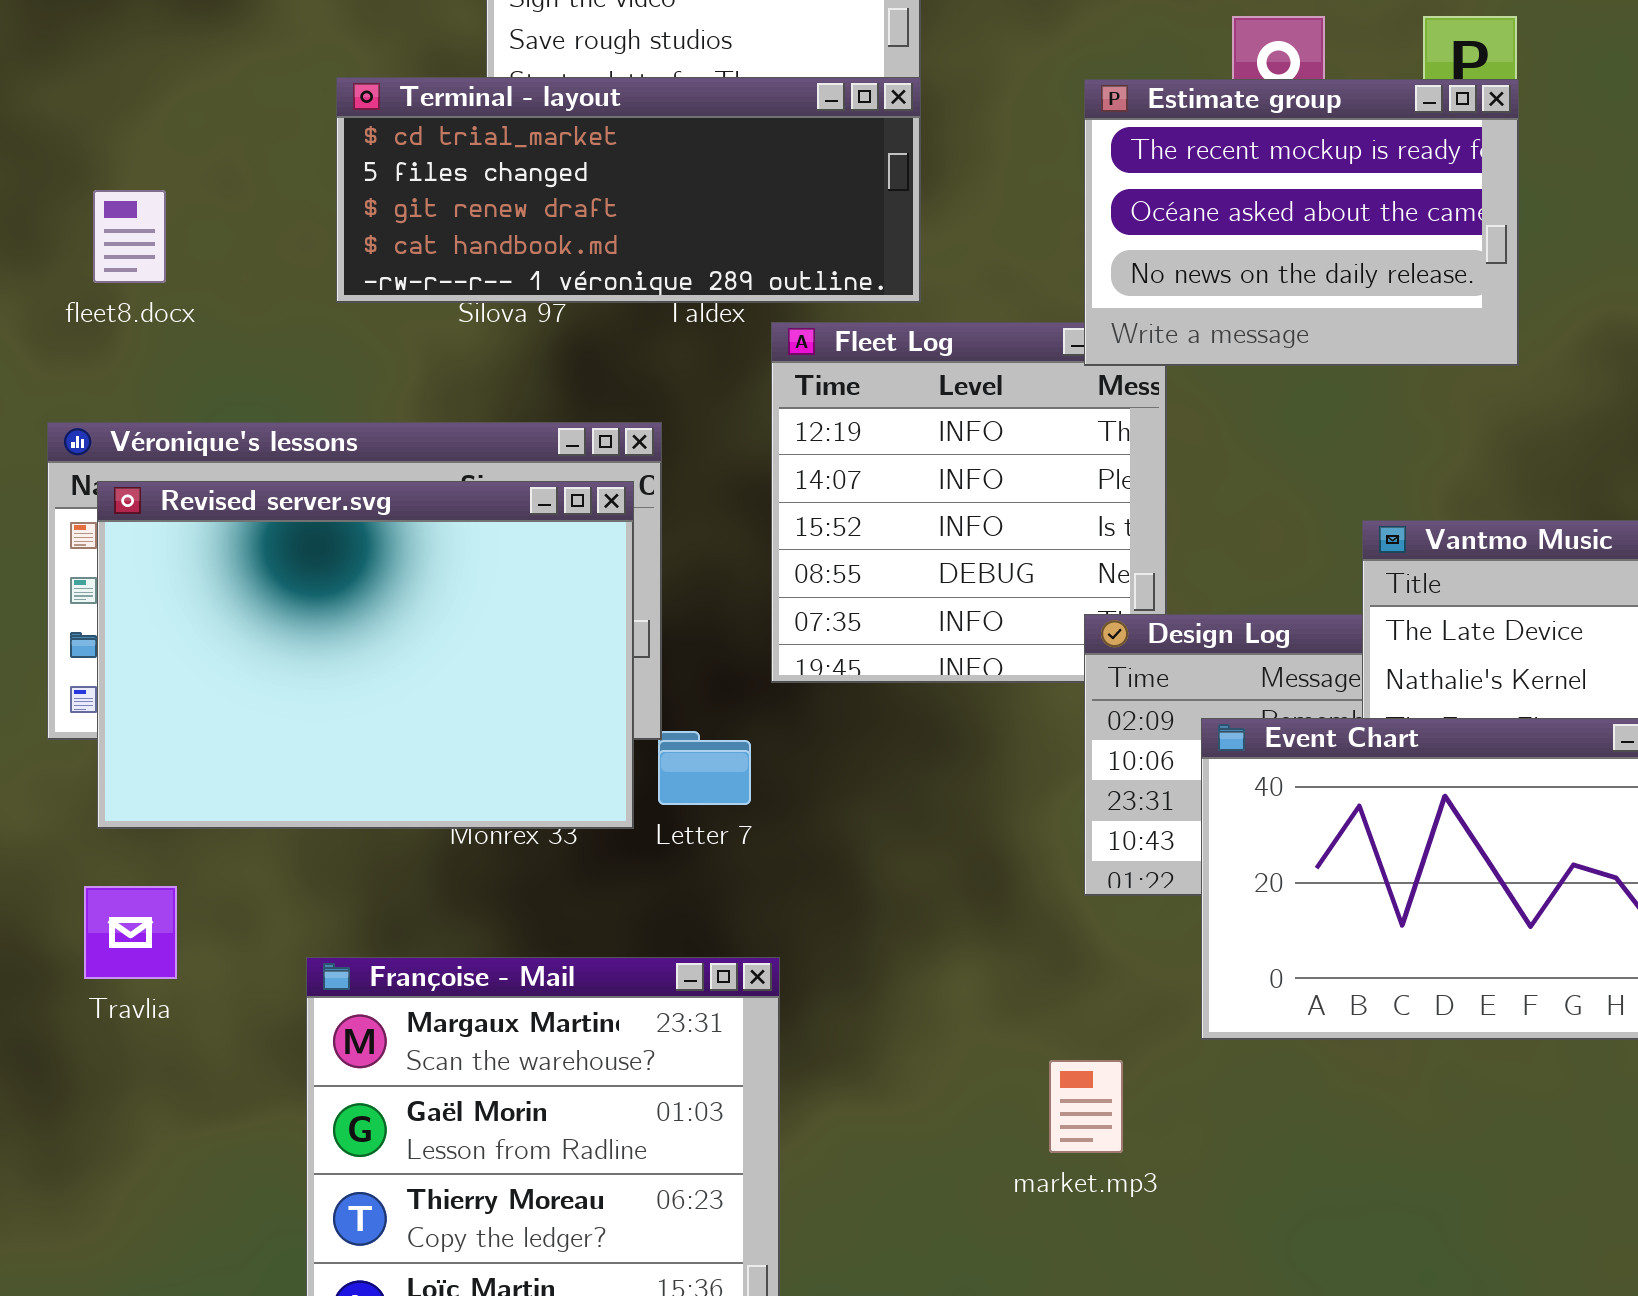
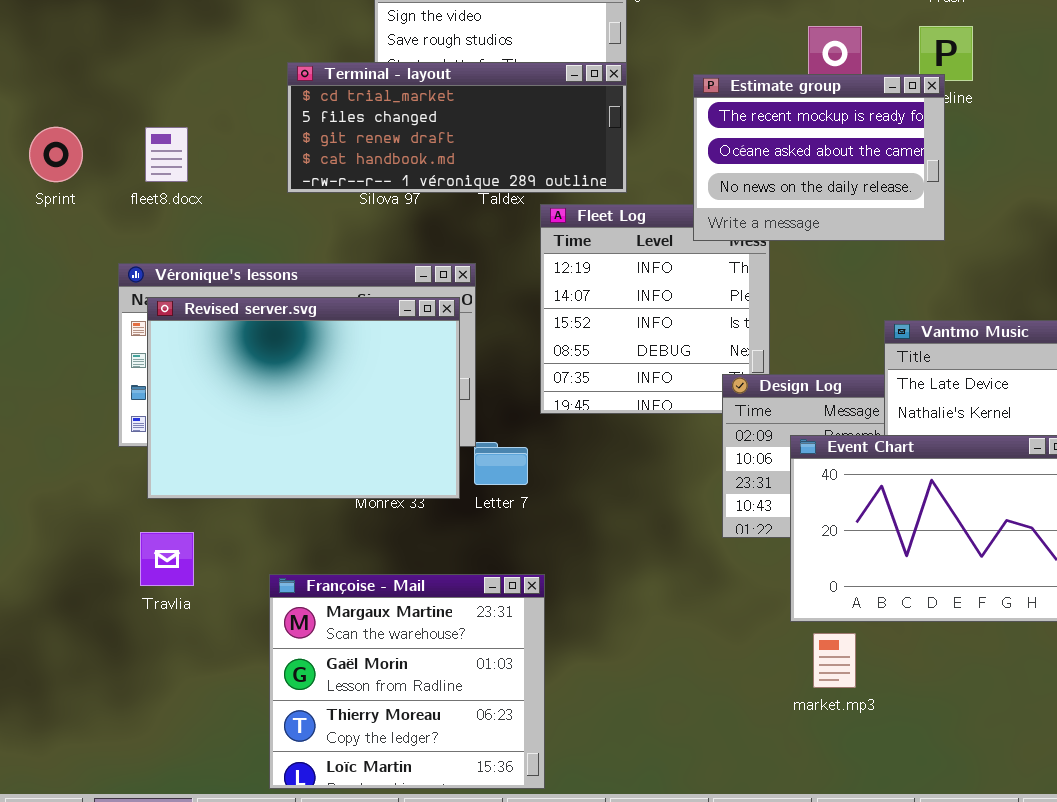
Estimate group: [1084,79,1519,366] -> [693,74,945,241], moved
market.mp3: [1049,1060,1123,1153] -> [813,633,856,688], moved

